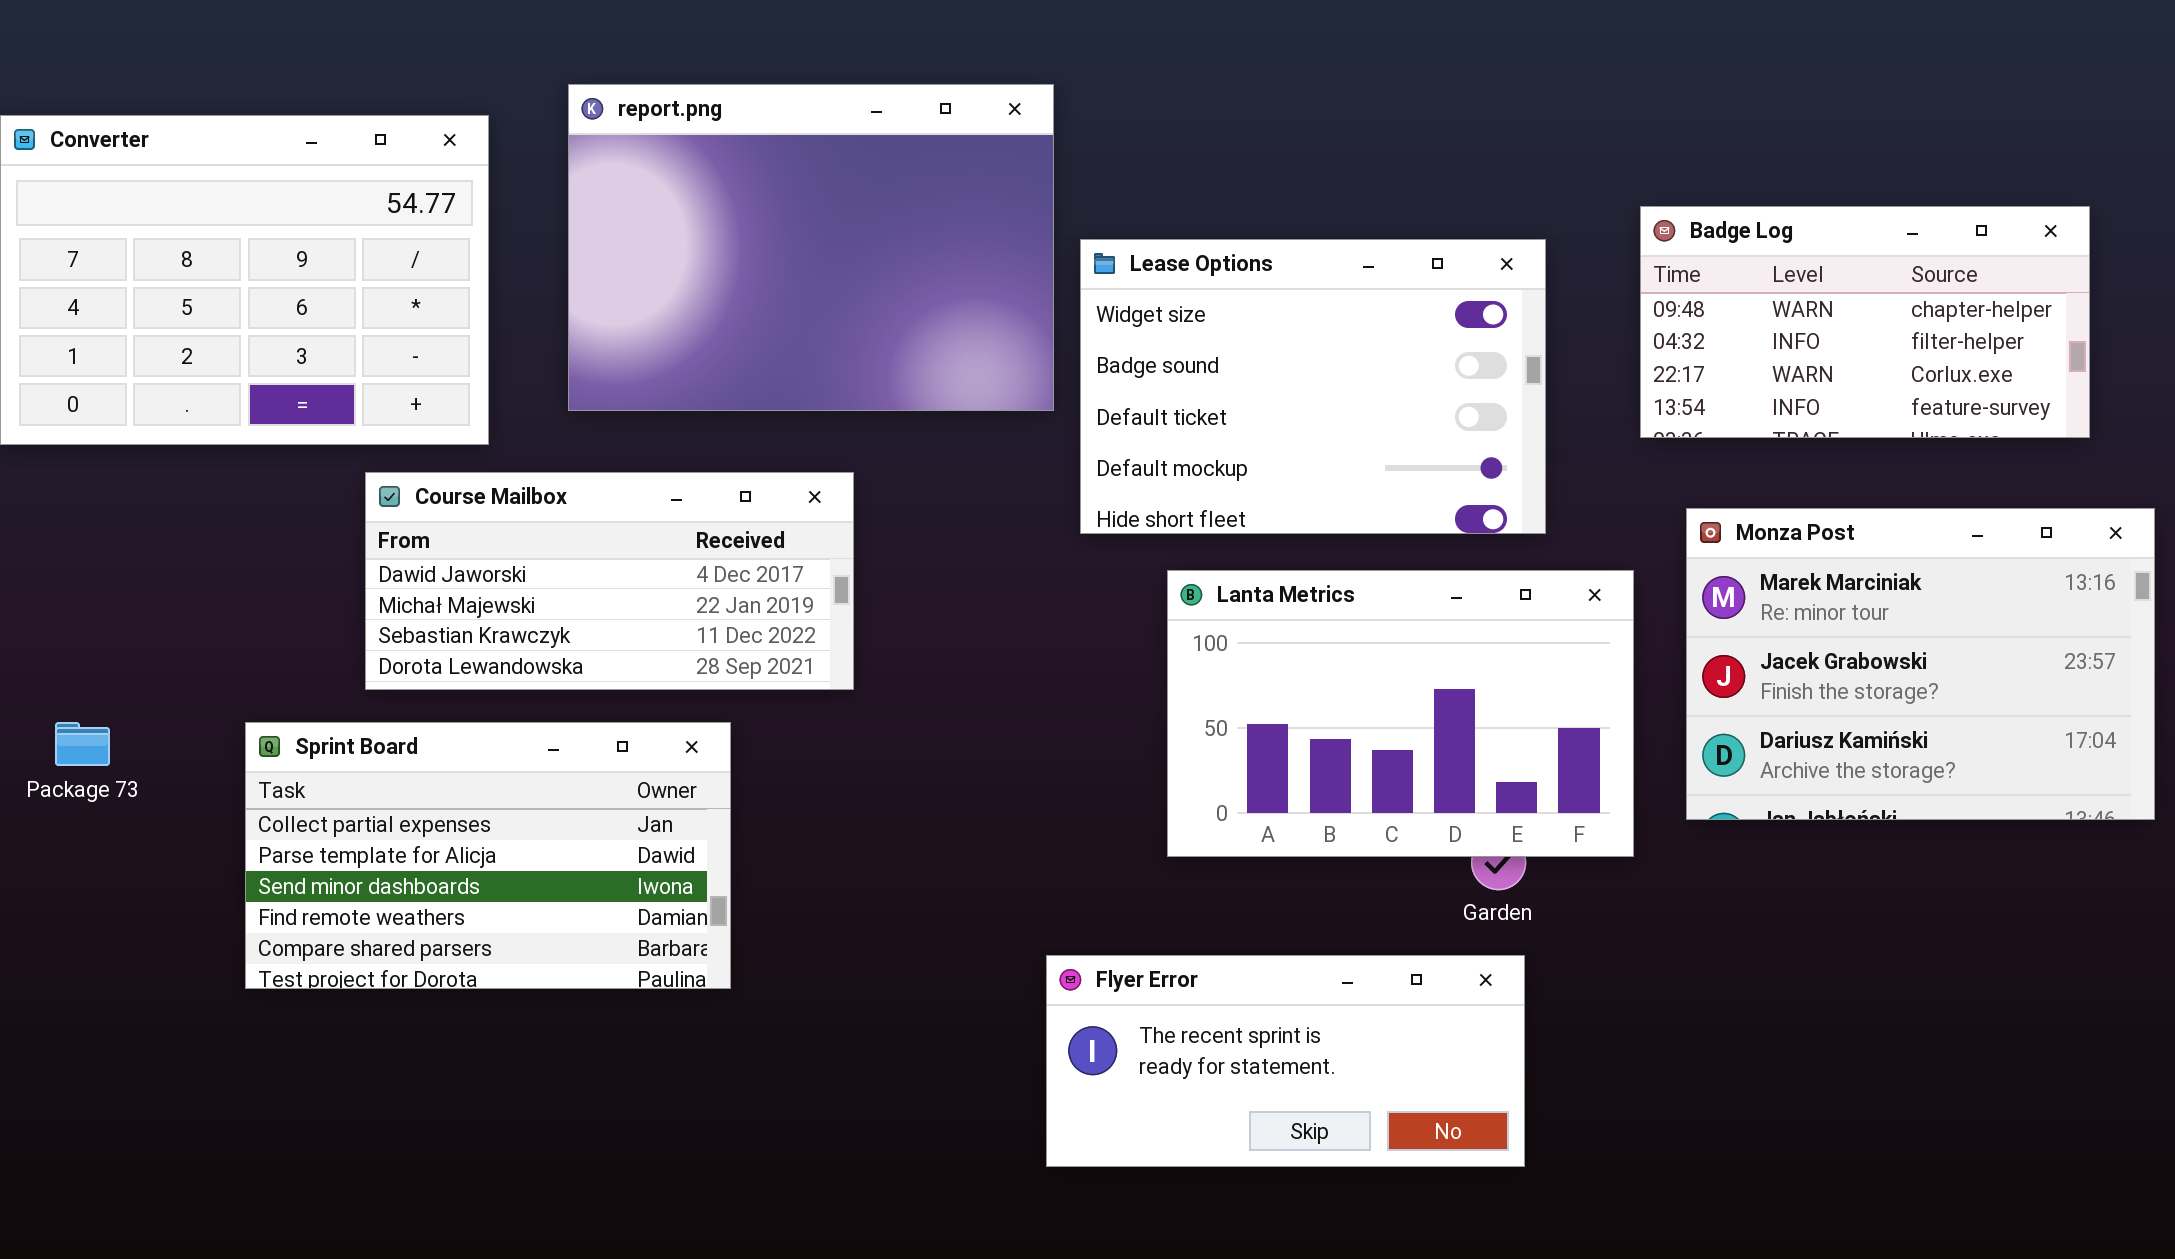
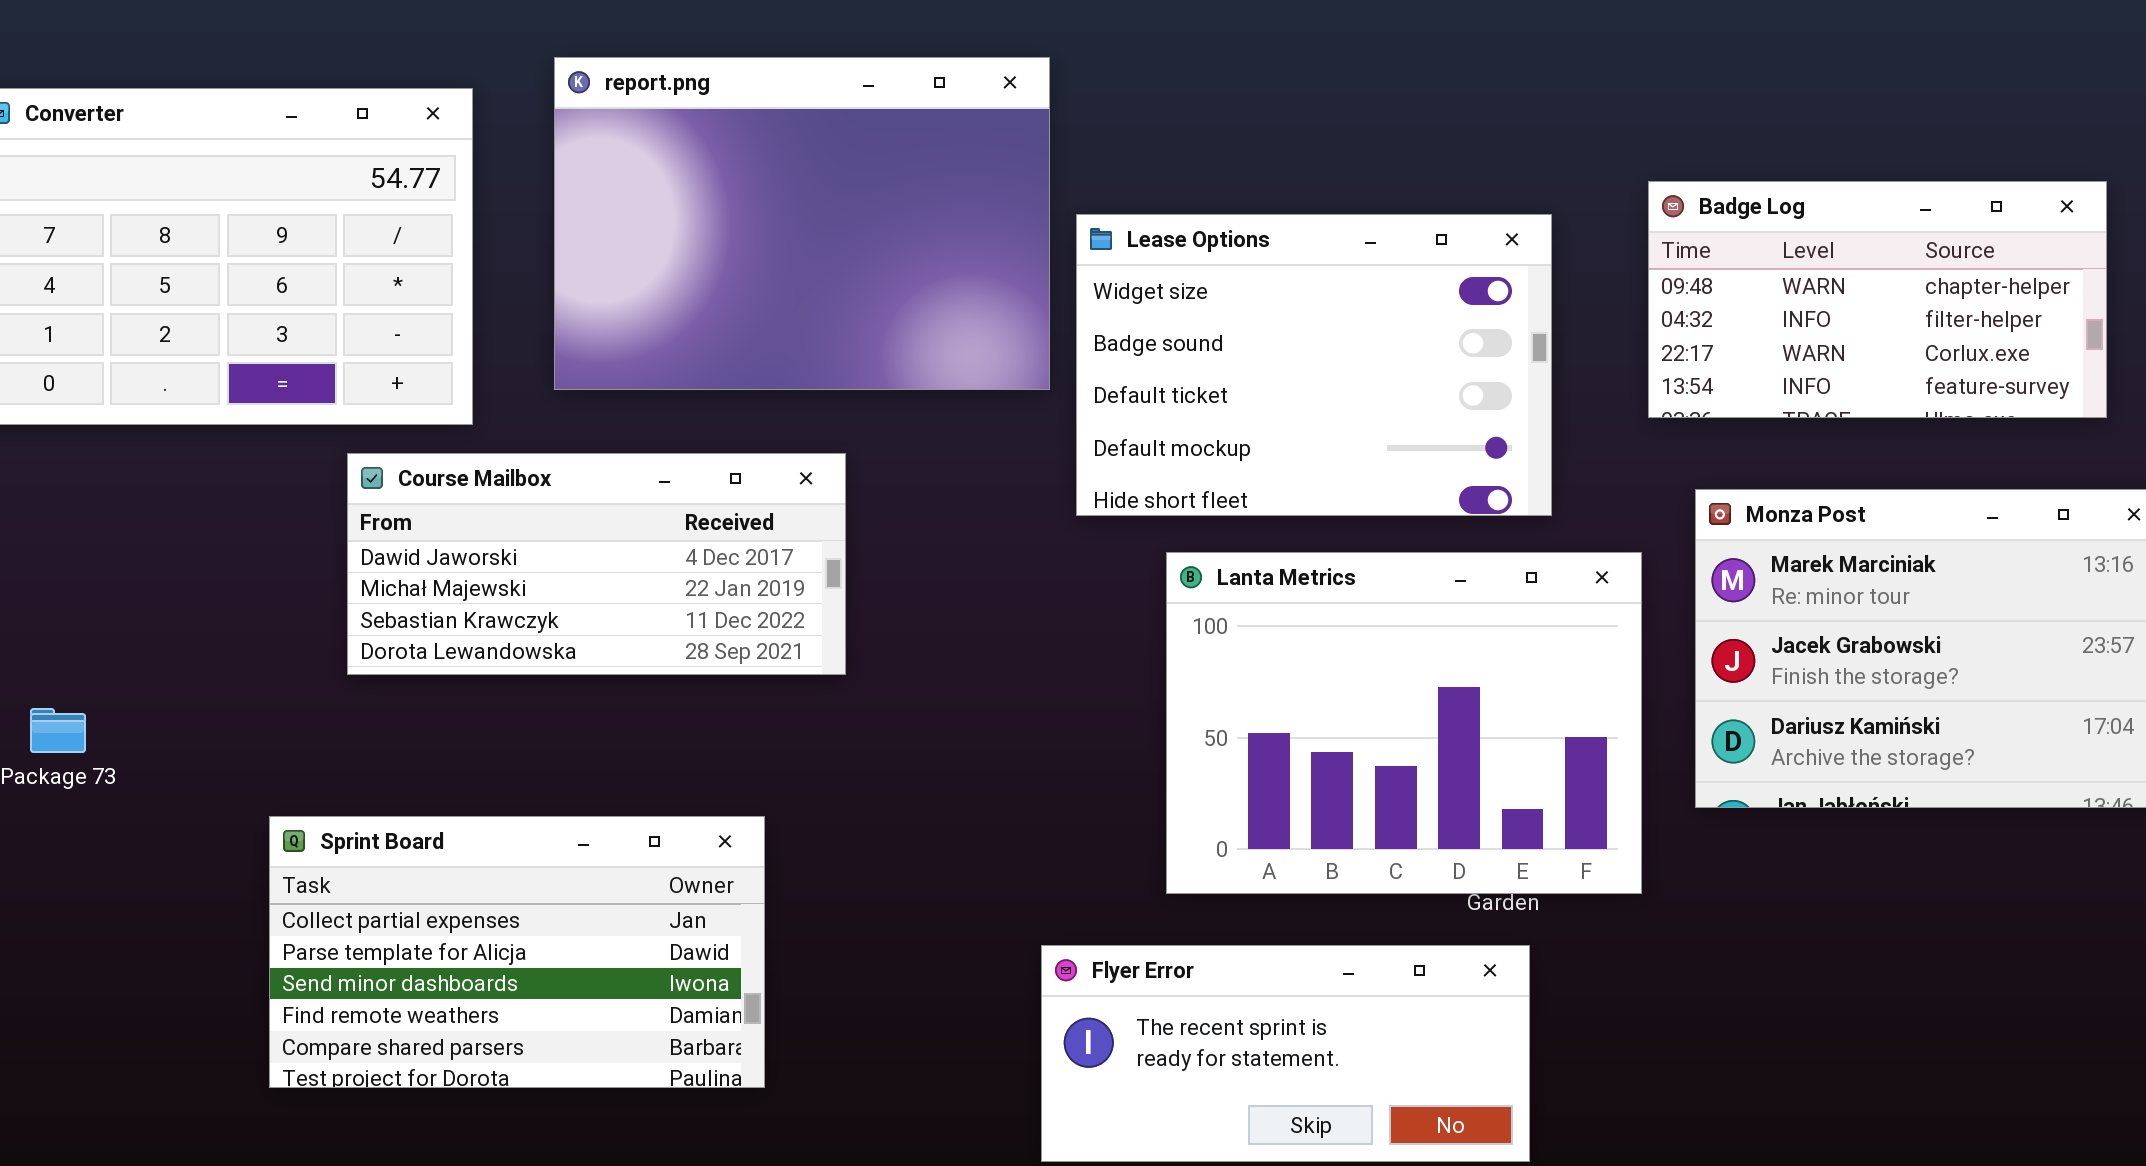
Lanta Metrics: [1167,570,1634,857] -> [1166,552,1642,894], resized
Sprint Board: [245,722,731,989] -> [269,816,765,1088], moved

